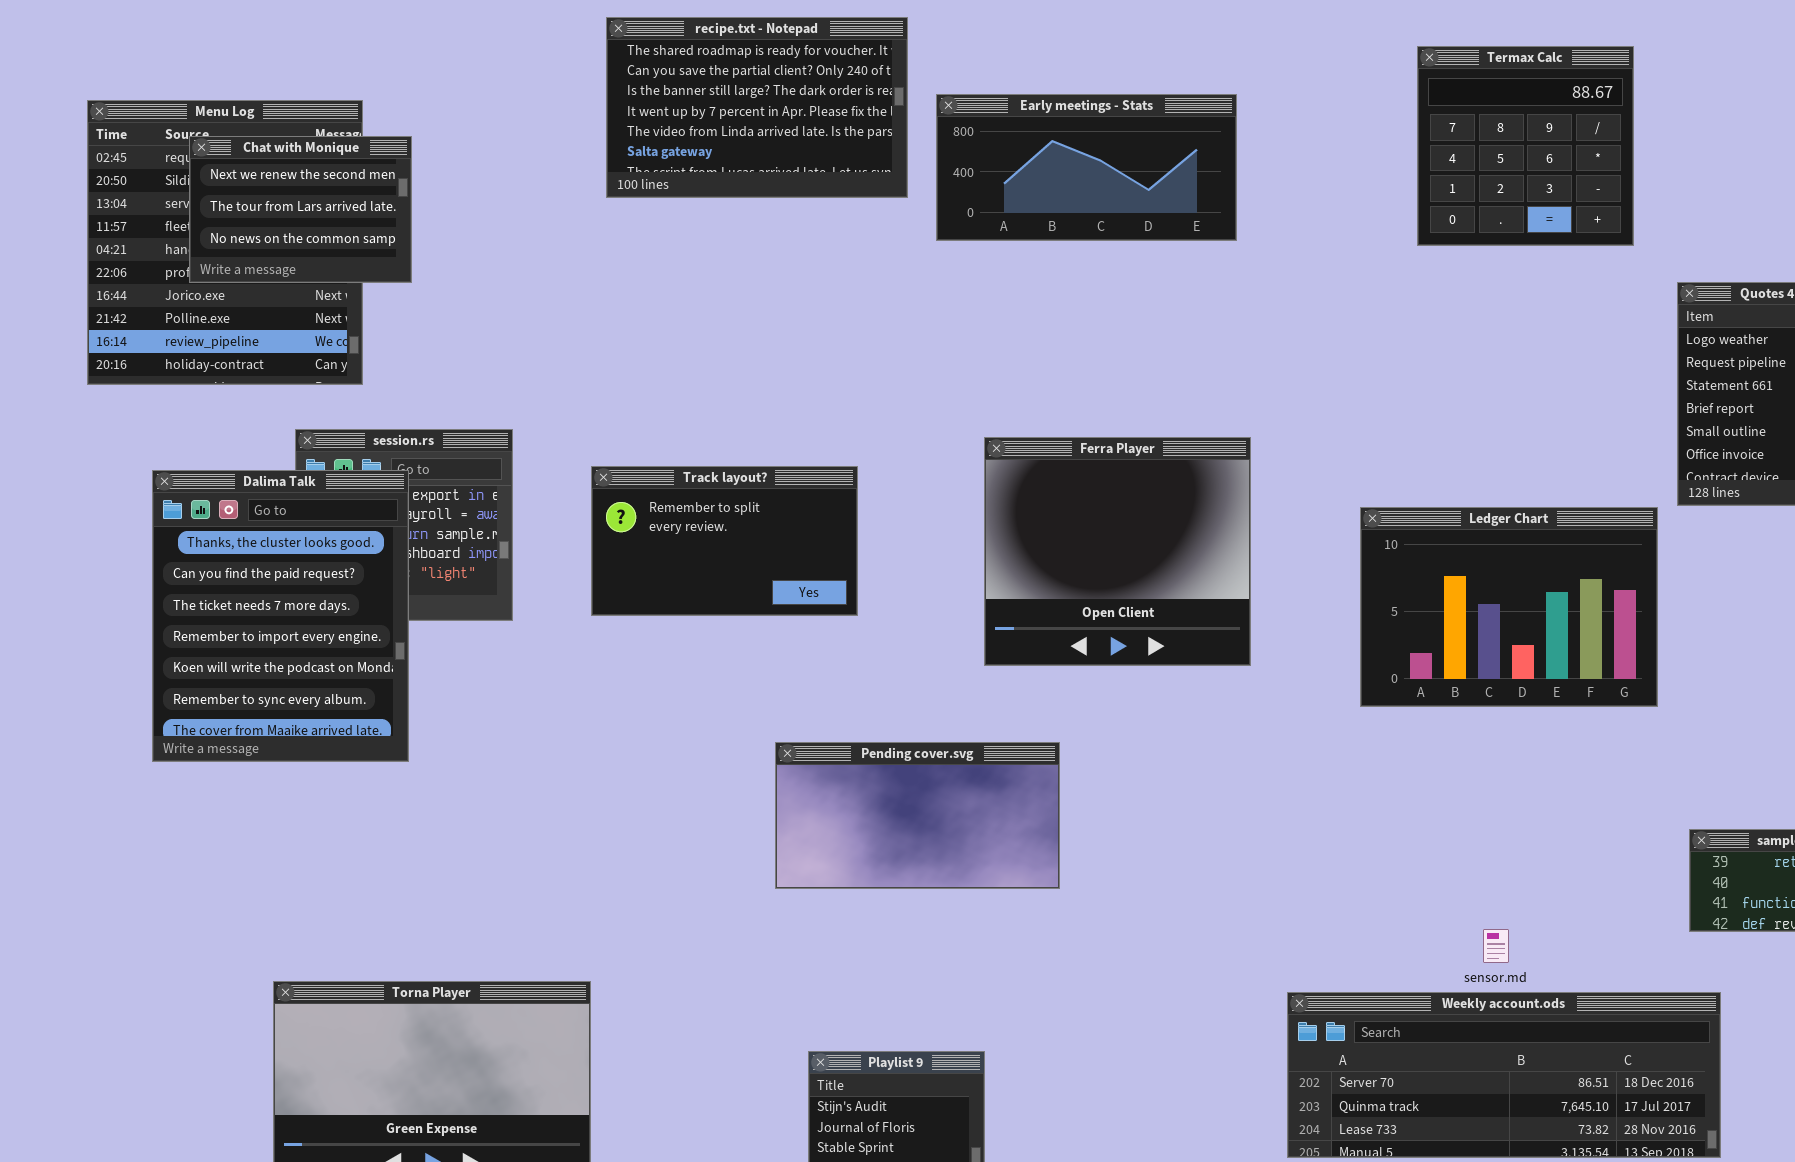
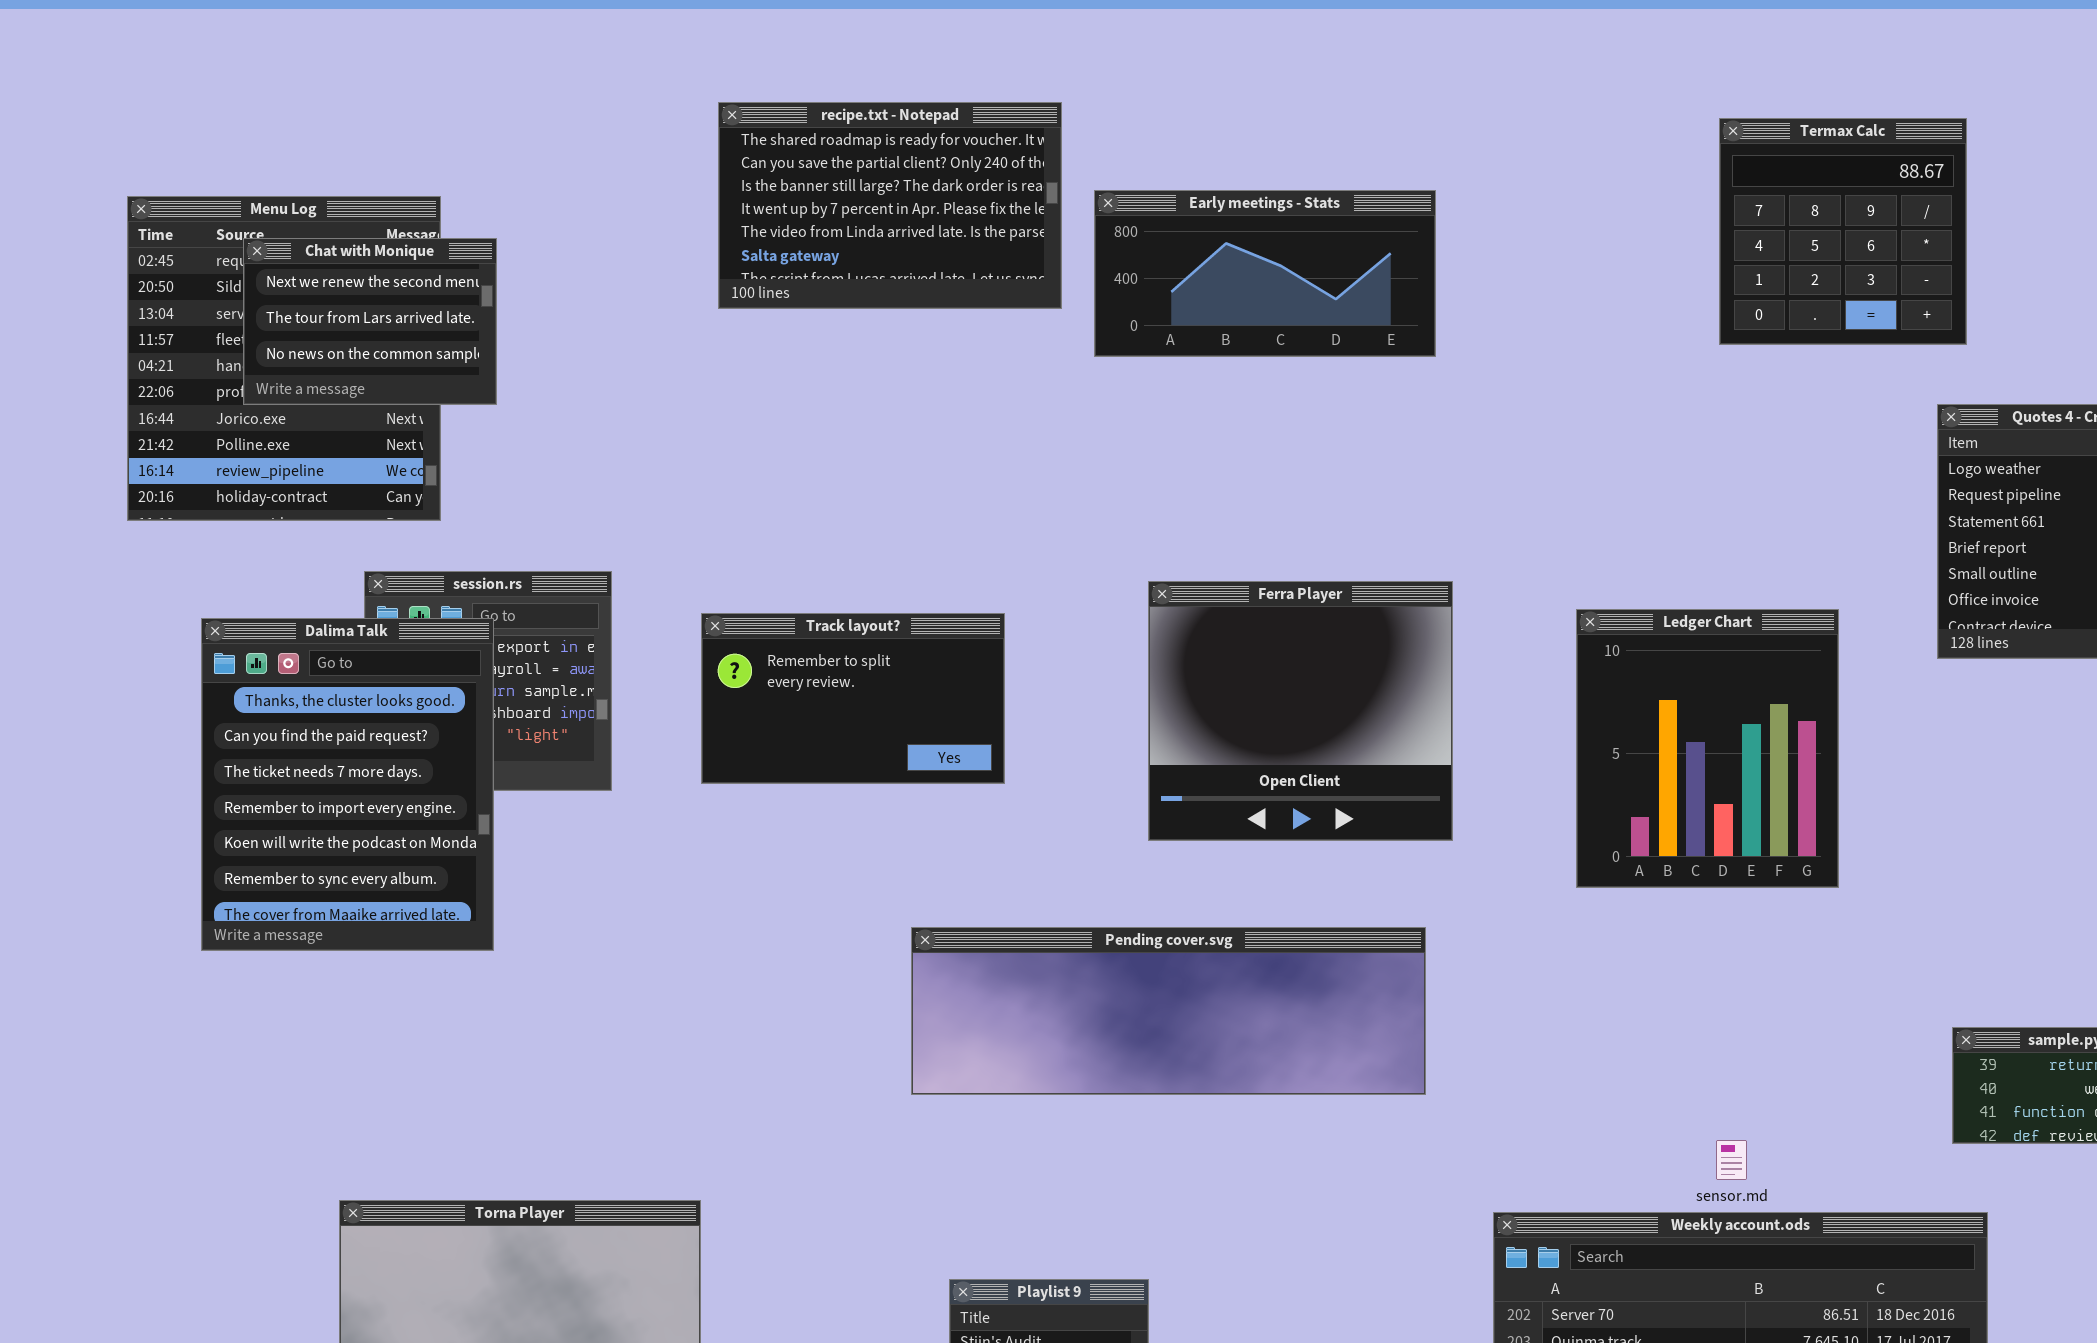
Termax Calc: [1417,46,1634,246] -> [1719,118,1967,345], moved
Ledger Chart: [1360,507,1658,707] -> [1576,609,1839,888], resized
Pending cover.svg: [775,742,1060,889] -> [911,927,1426,1095], resized

